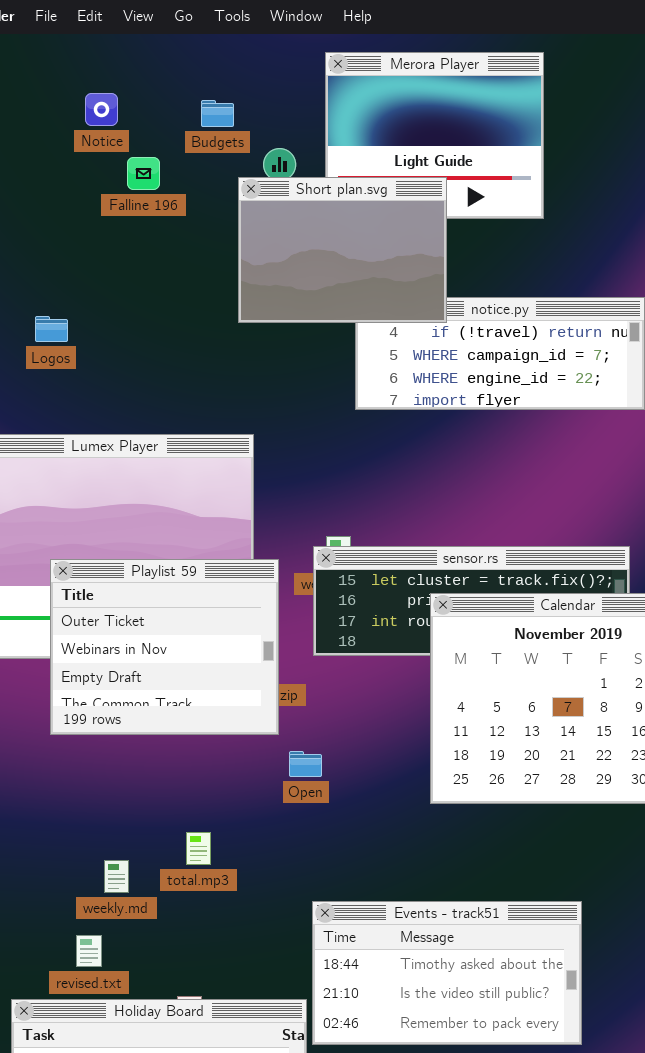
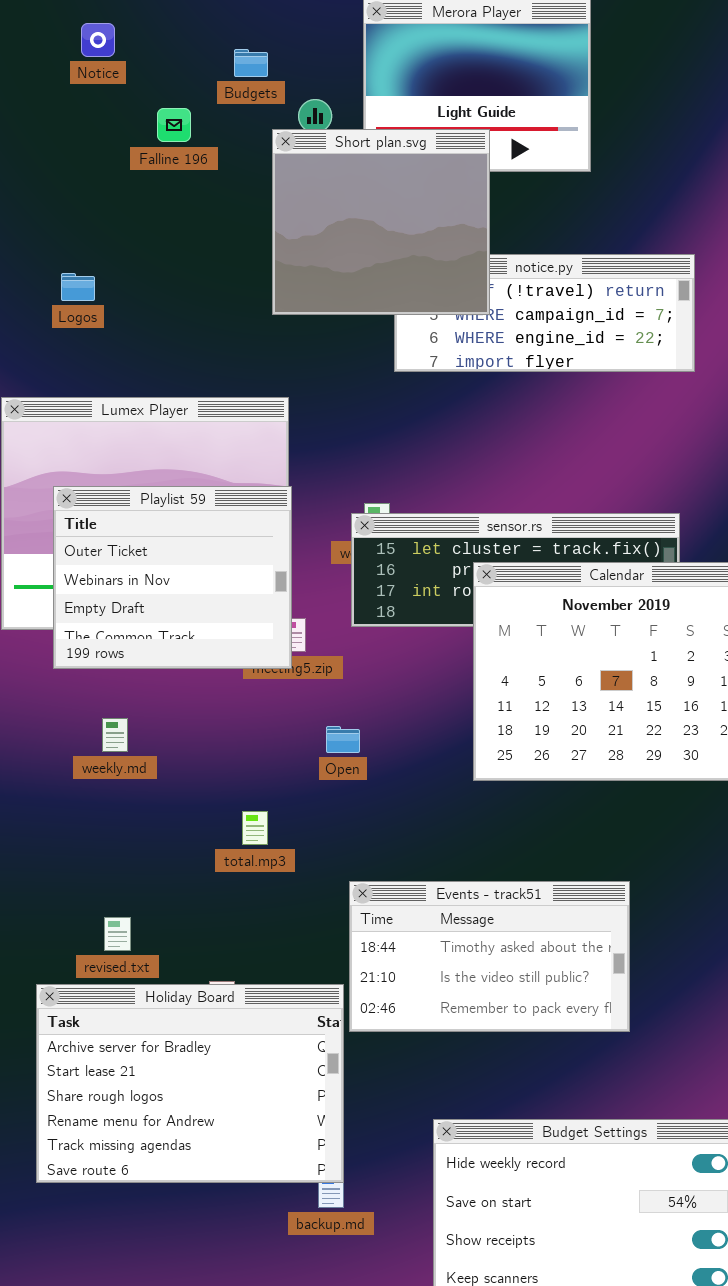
Notice: [85,93,118,126] -> [81,23,115,57], moved
Short plan.svg: [238,177,447,323] -> [272,129,490,315], resized
Playlist 59: [50,559,279,735] -> [53,486,292,669], moved
total.mp3: [186,832,211,865] -> [242,811,268,845], moved
weekly.md: [104,860,129,893] -> [102,718,128,752], moved

